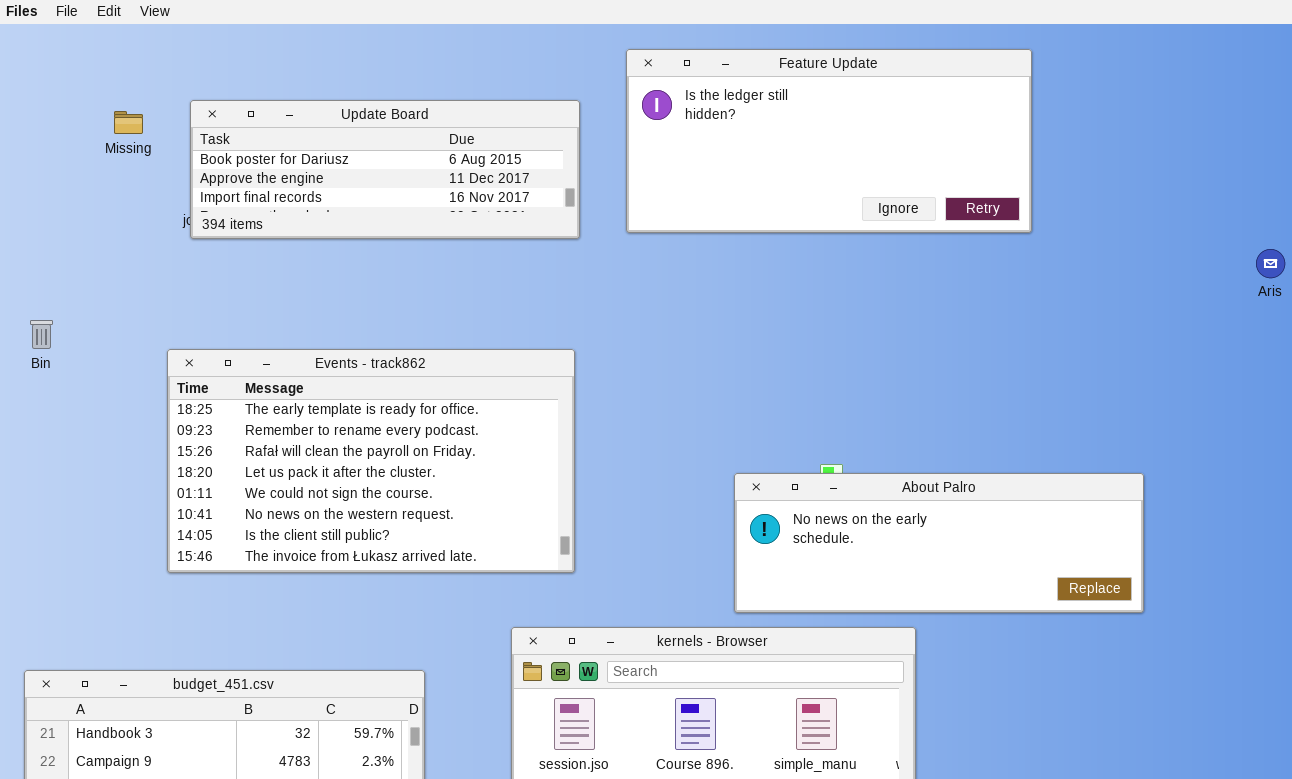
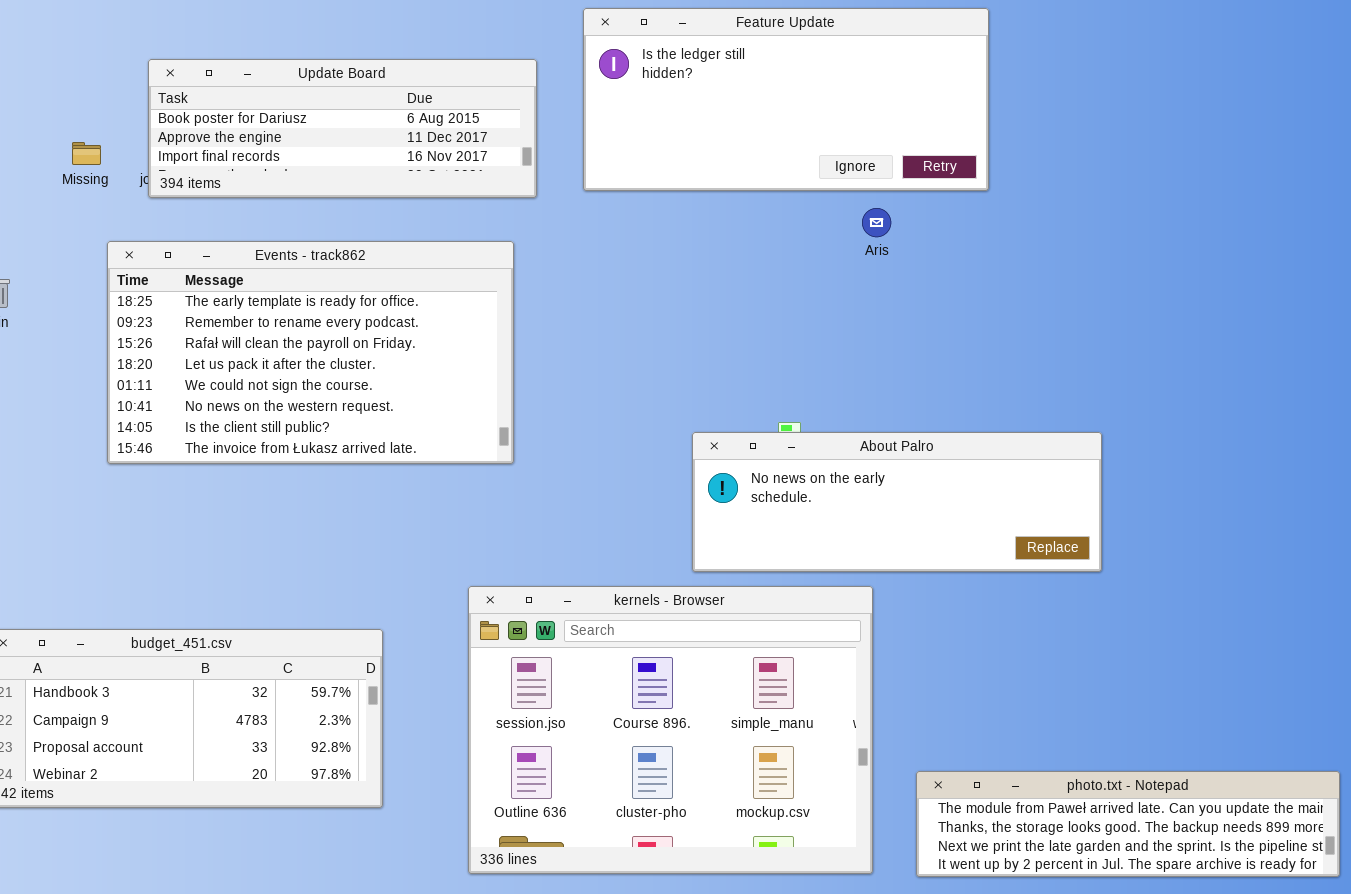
Missing: [114,111,143,134] -> [72,142,101,165], moved
Aris: [1256,249,1285,278] -> [862,208,891,237], moved
Events - track862: [167,349,575,573] -> [107,241,514,464], moved

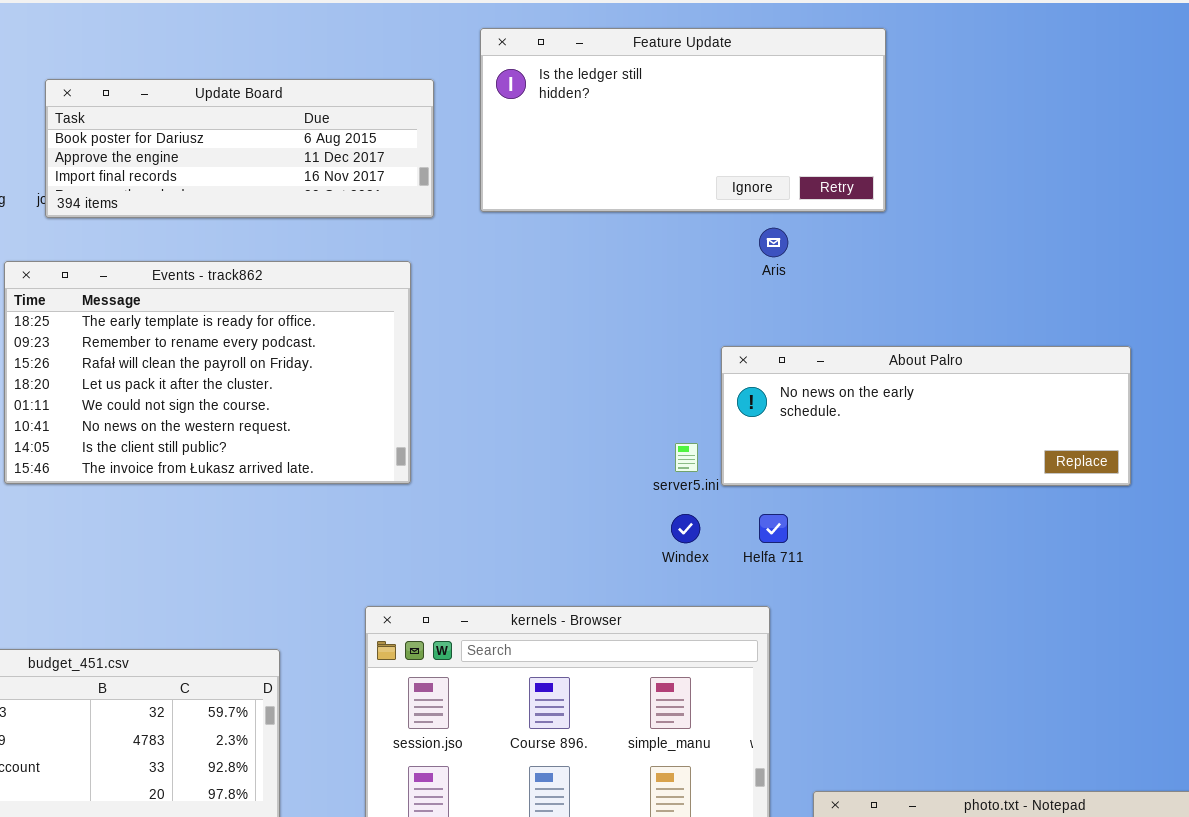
About Palro: [692,432,1102,572] -> [721,346,1131,486], moved

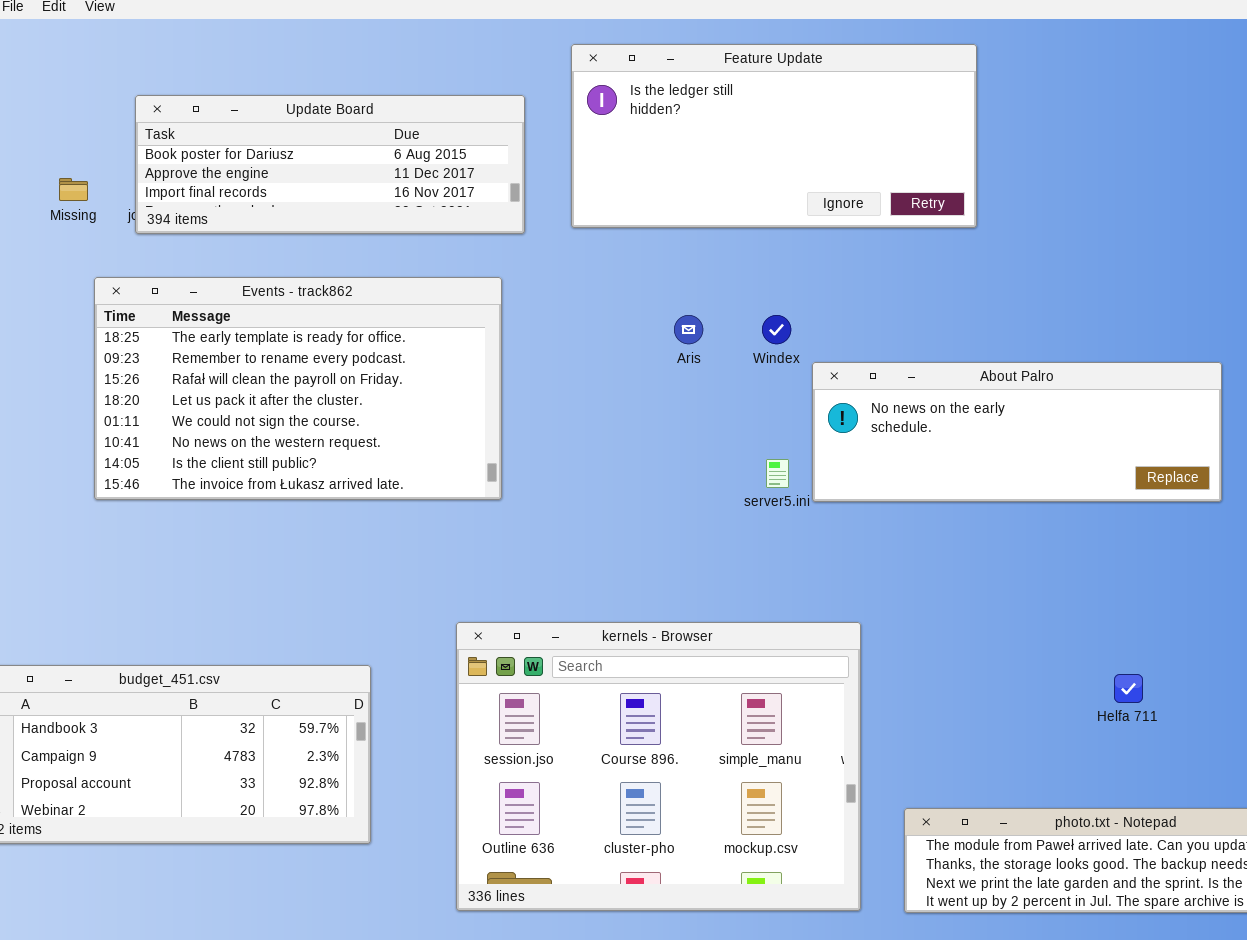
Aris: [759,228,788,257] -> [674,315,703,344], moved
Windex: [671,514,700,543] -> [762,315,791,344], moved
Helfa 711: [759,514,788,543] -> [1114,674,1143,703], moved

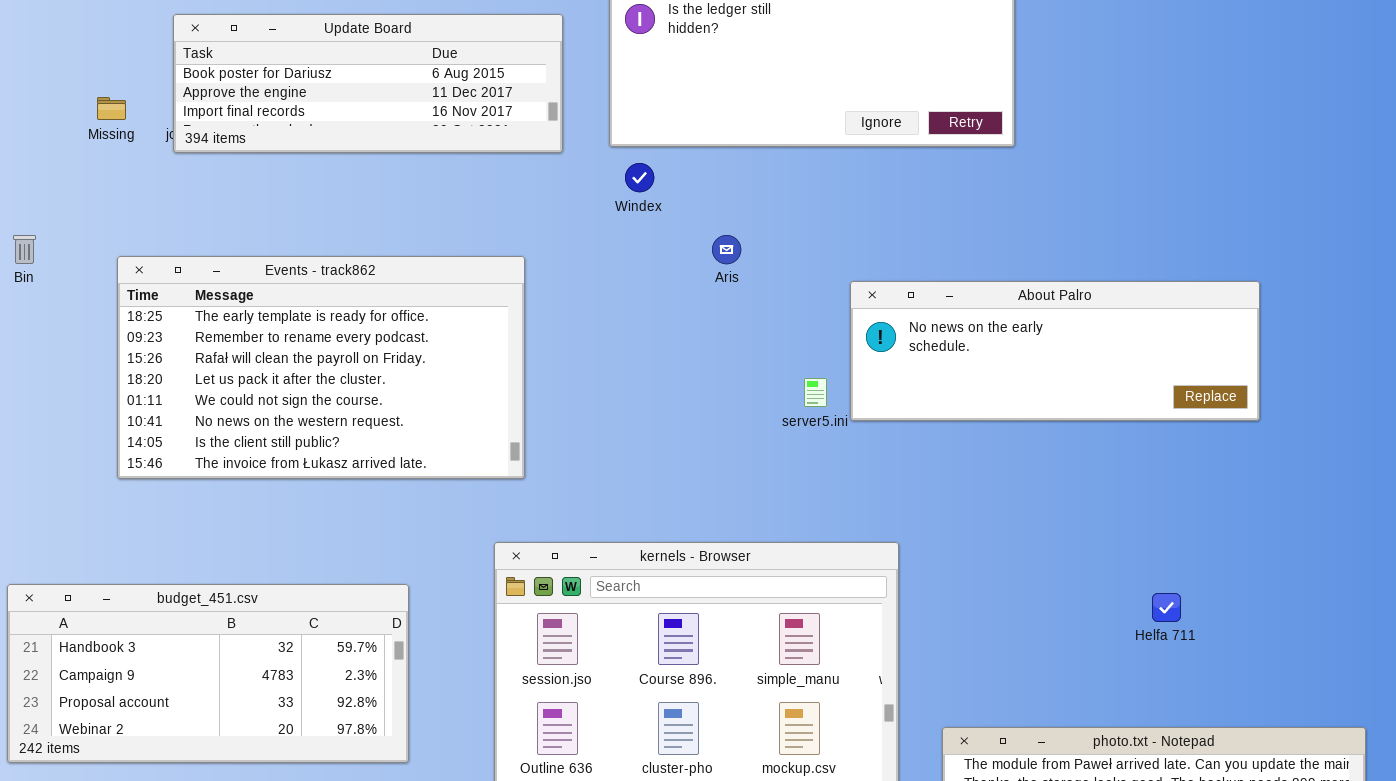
Events - track862: [94,277,502,500] -> [117,256,525,479], moved
Windex: [762,315,791,344] -> [625,163,654,192], moved

